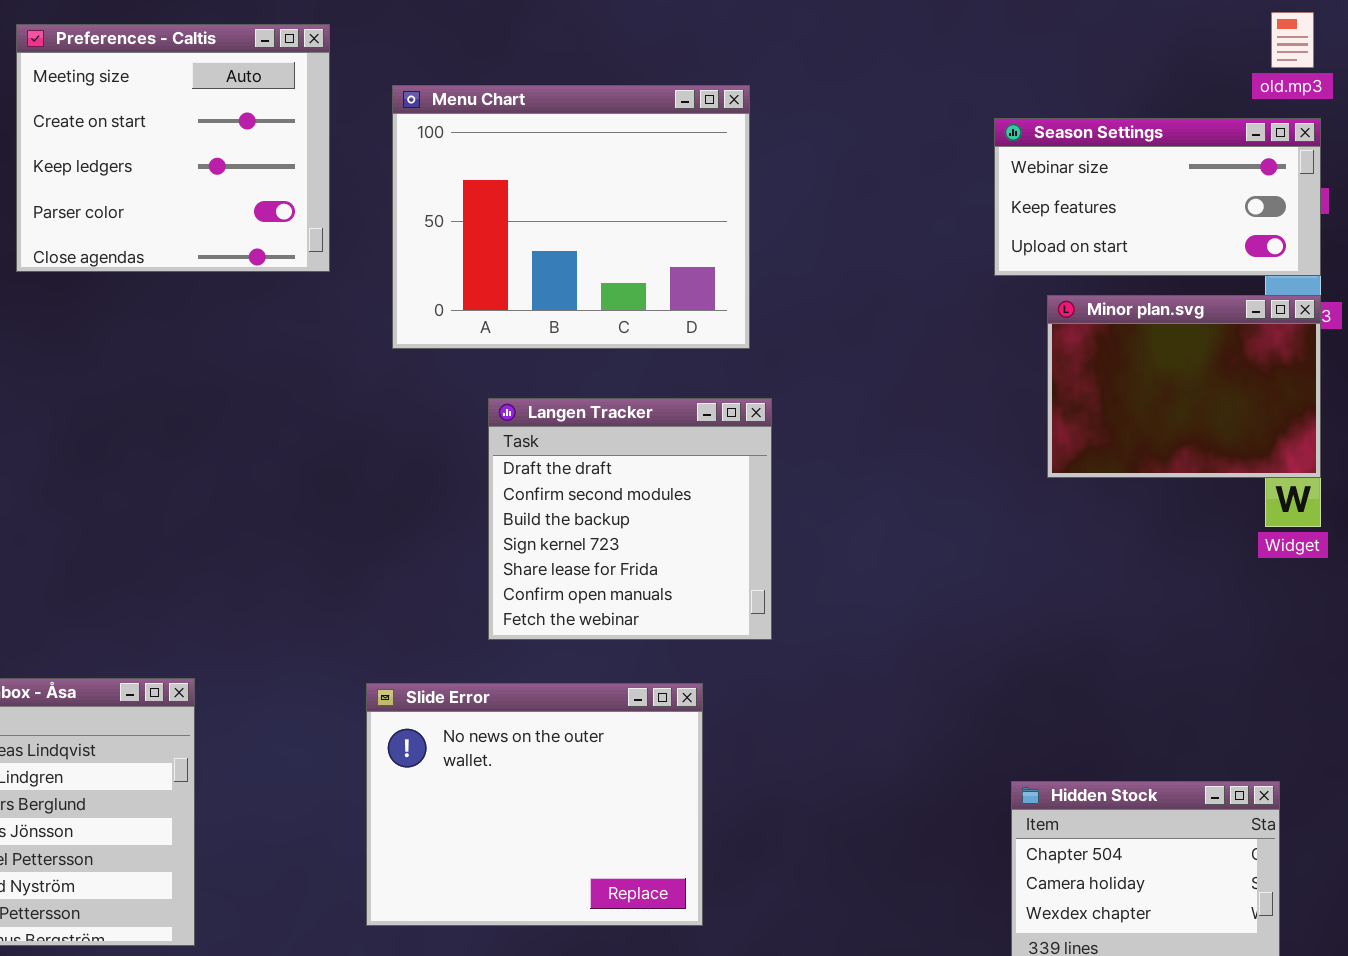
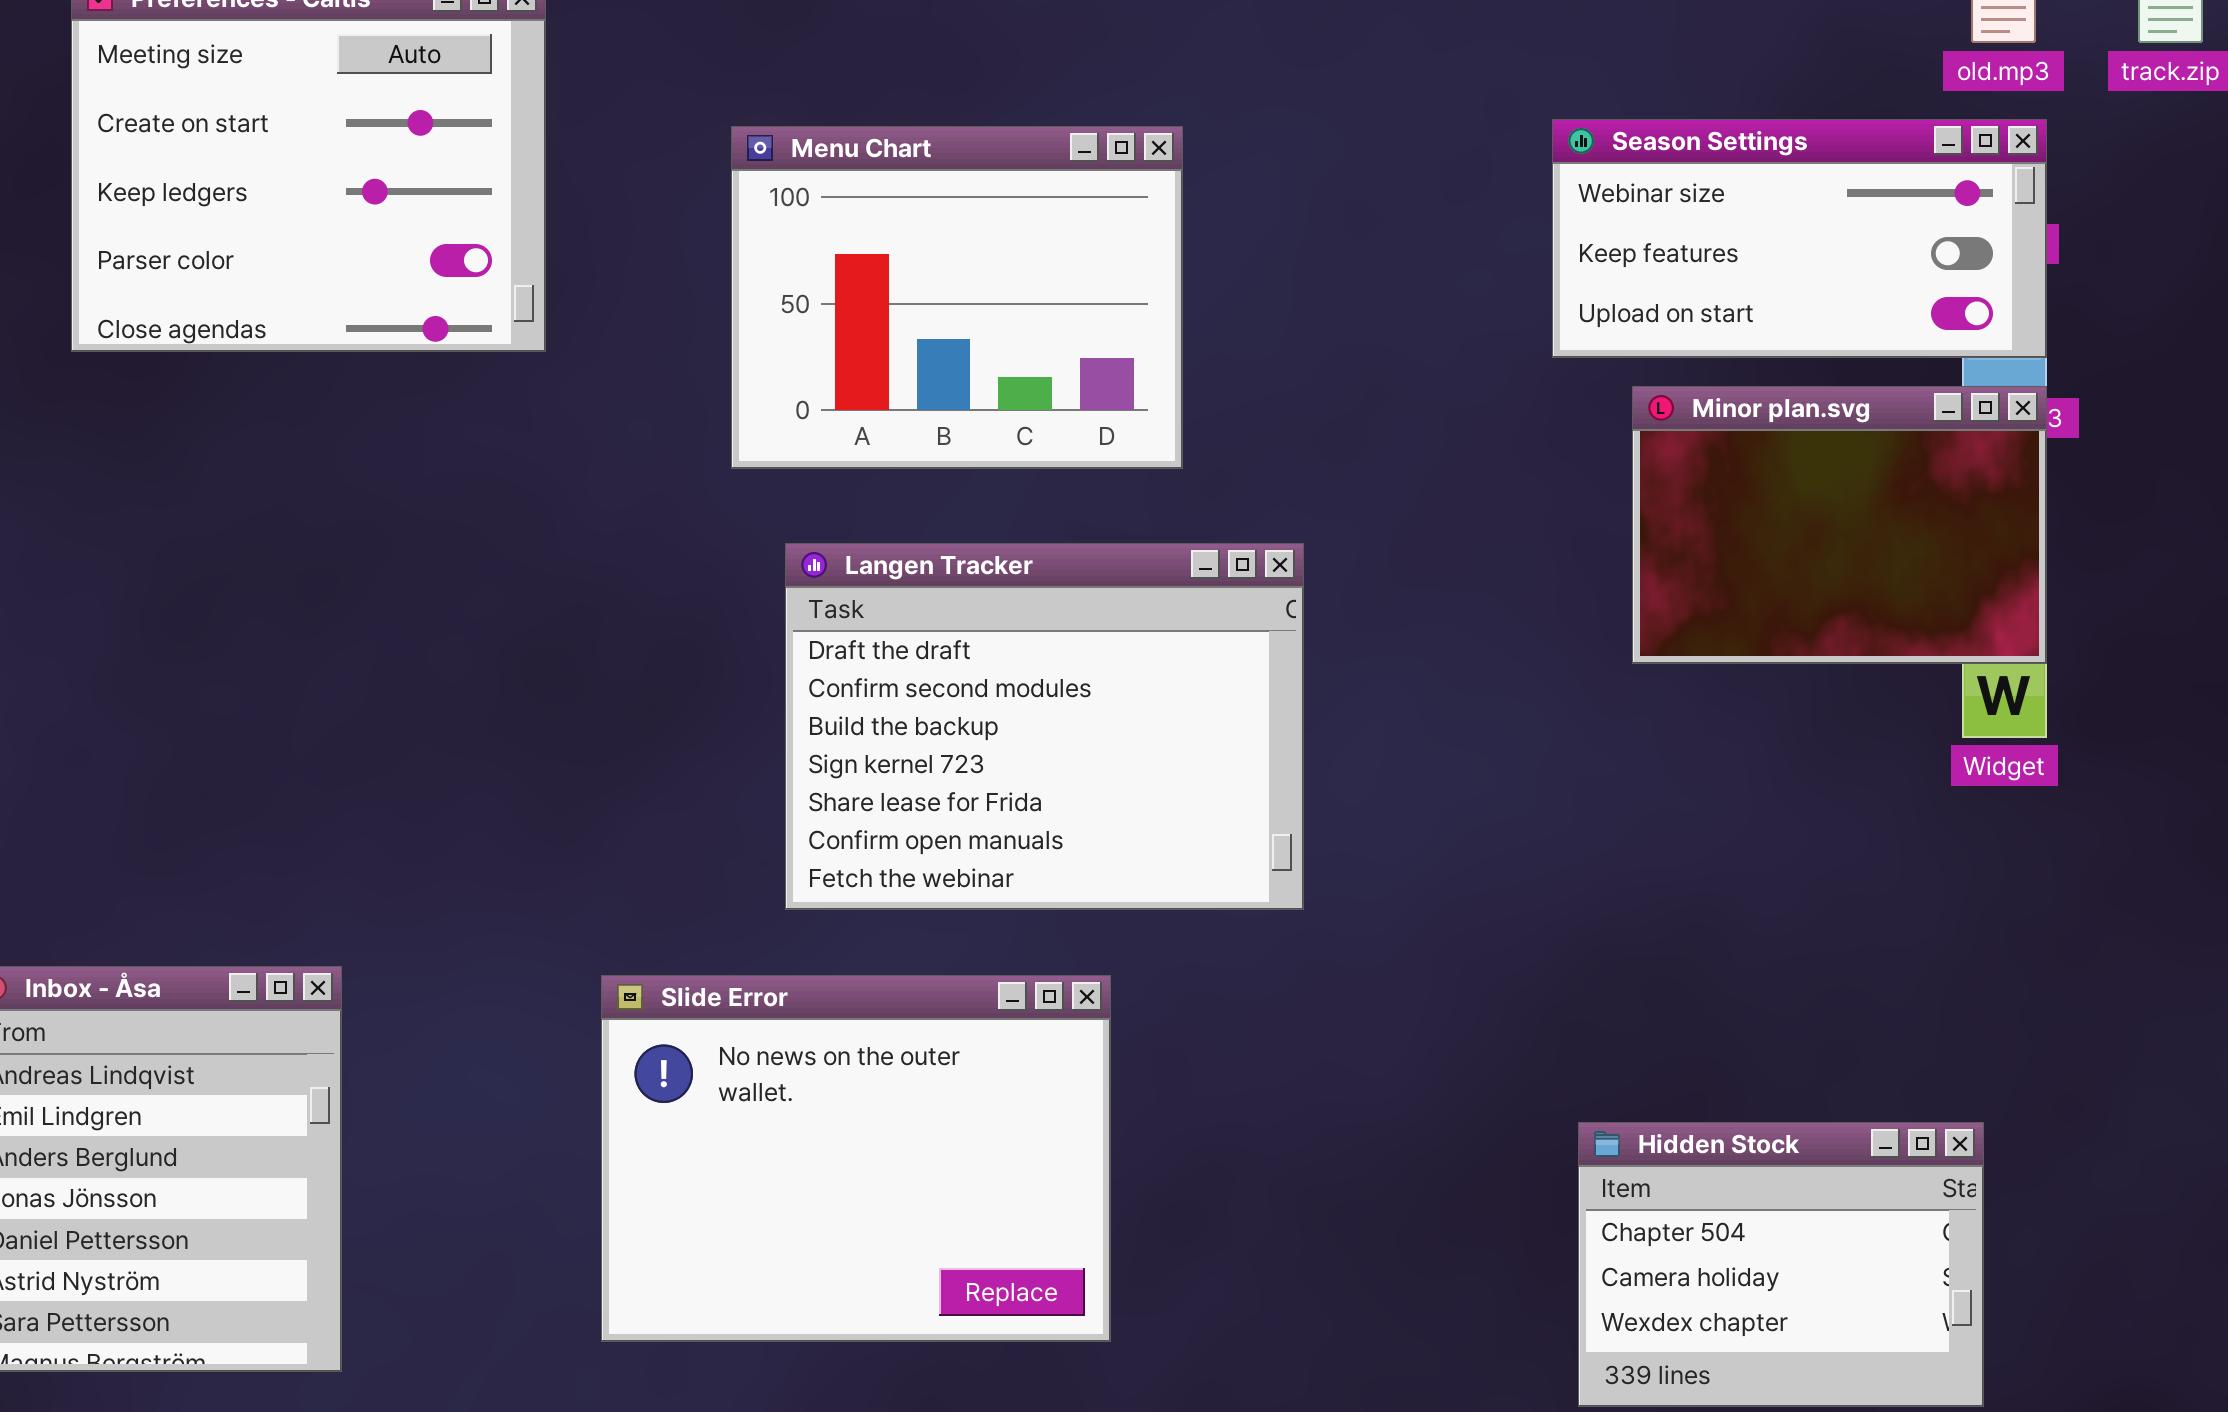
Menu Chart: [392,85,750,349] -> [731,126,1183,469], resized
Langen Tracker: [488,398,772,640] -> [785,543,1304,910], resized

